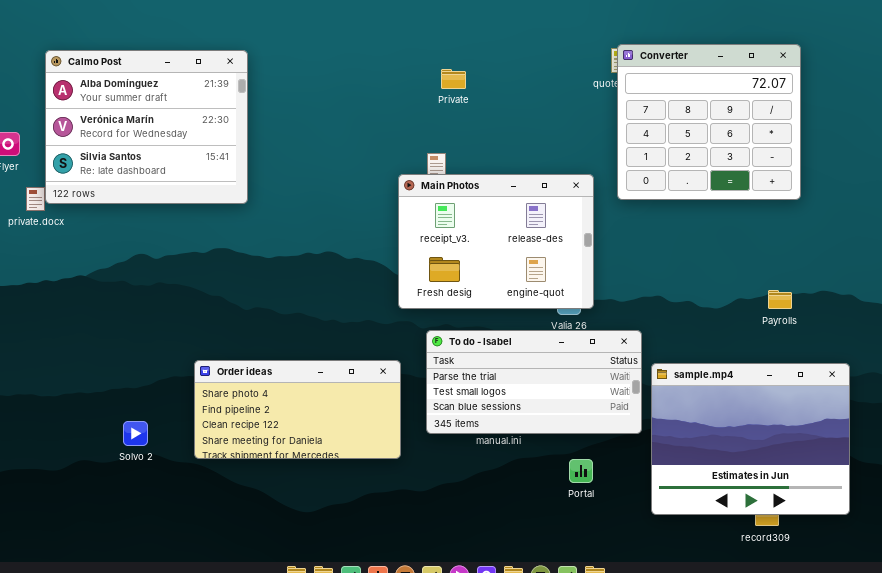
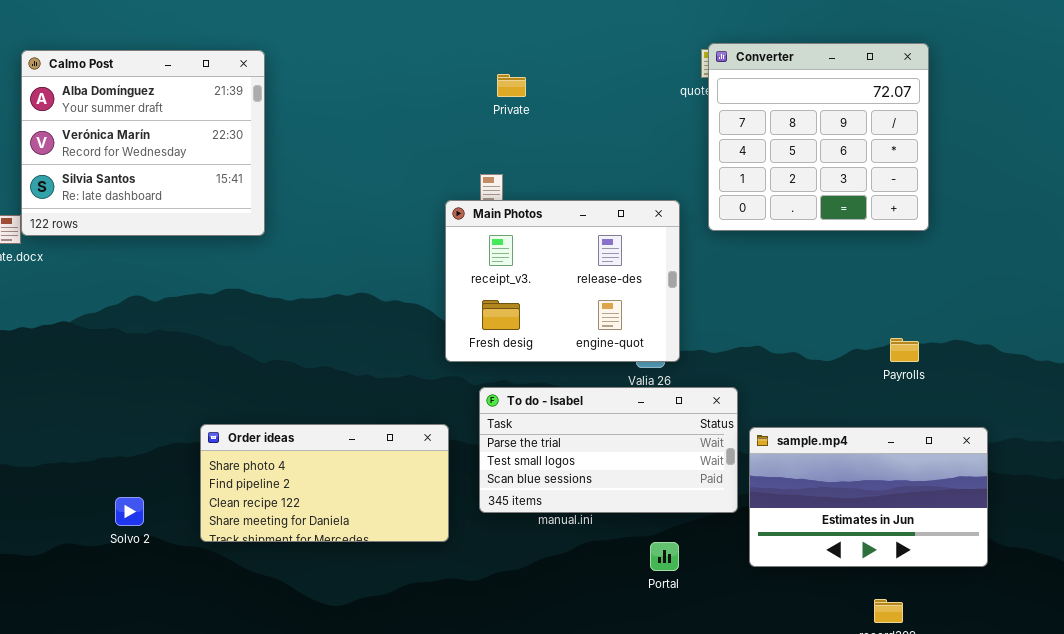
sample.mp4: [651,363,850,515] -> [749,427,988,567], resized

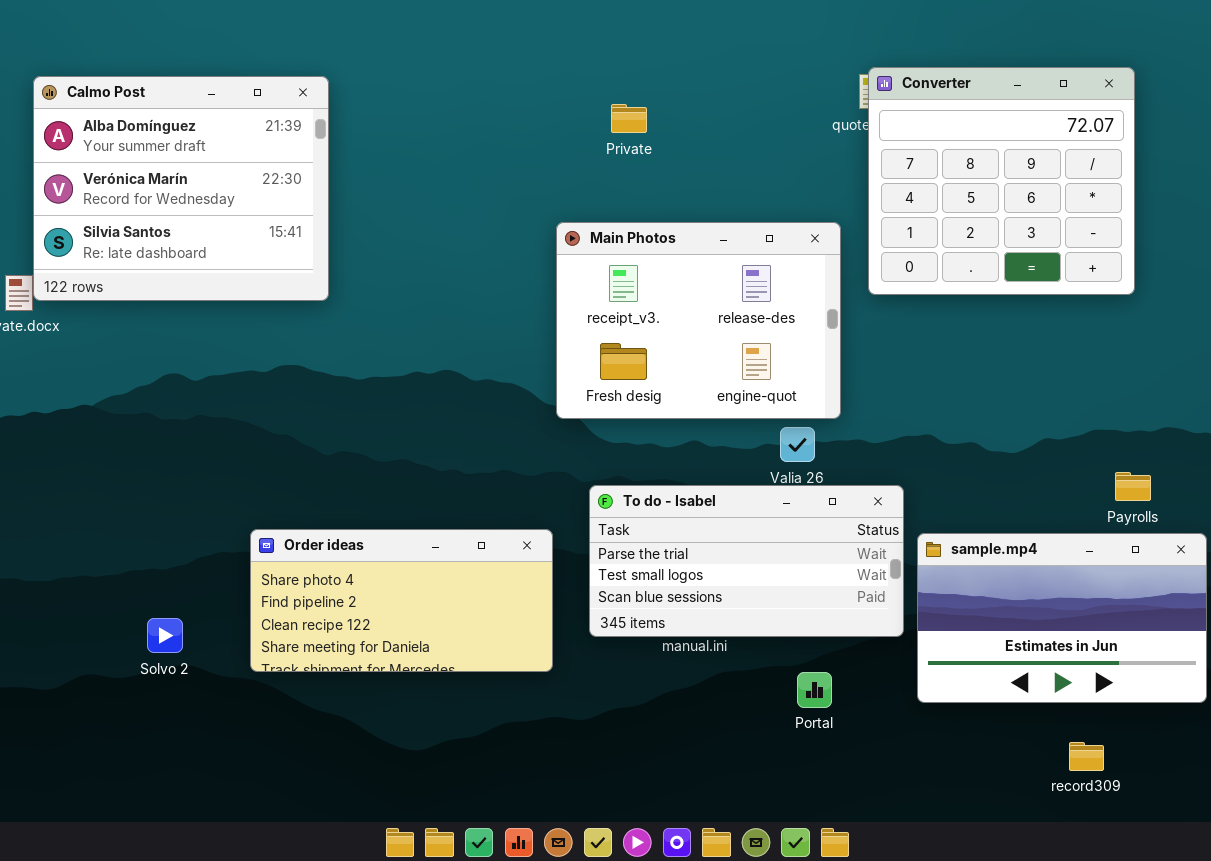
Main Photos: [445,200,680,362] -> [556,222,841,419], moved
Payrolls: [890,338,919,362] -> [1115,472,1151,501], moved

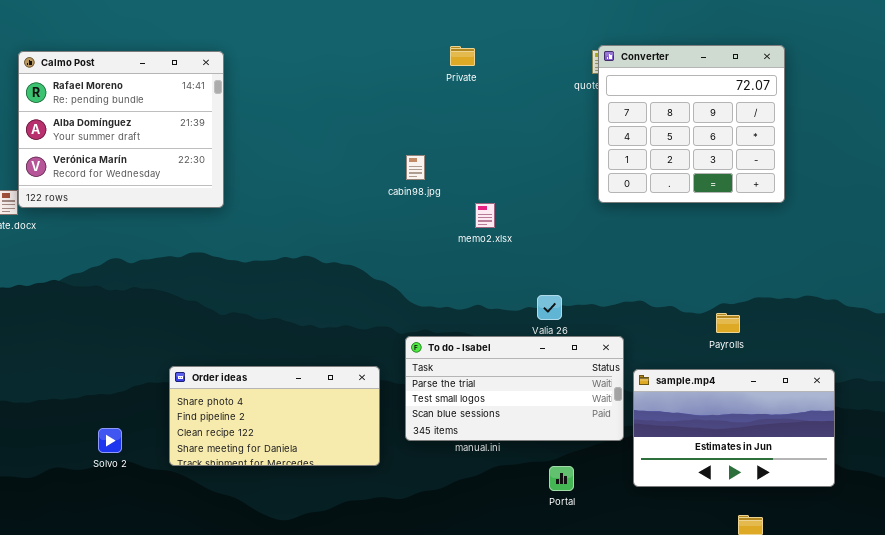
Calmo Post: [33,76,329,301] -> [18,51,224,208], scrolled up 1 row
Private: [611,104,647,133] -> [450,46,475,66], moved
Main Photos: [556,222,841,419] -> none, closed
Payrolls: [1115,472,1151,501] -> [716,313,740,333], moved

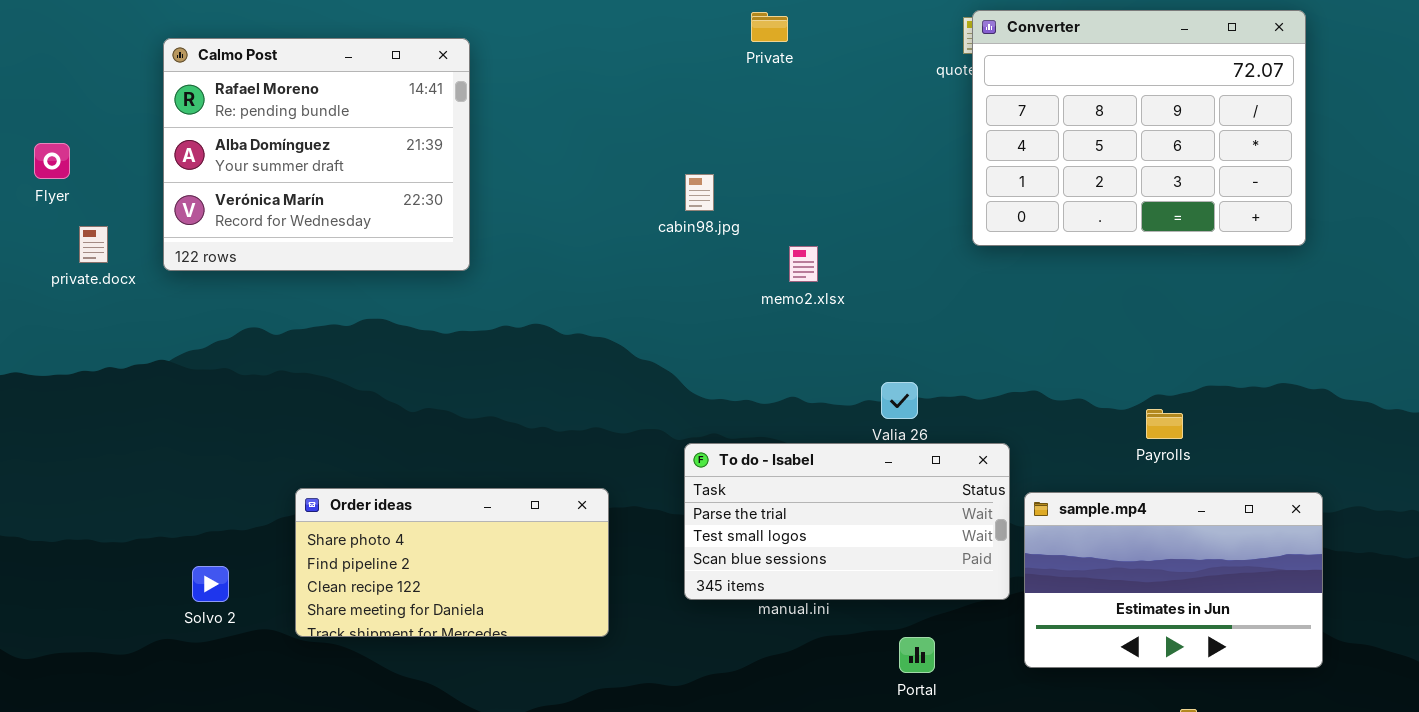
Converter: [598,45,785,203] -> [972,10,1306,246], resized
Calmo Post: [18,51,224,208] -> [163,38,470,271], moved
Order ideas: [169,366,380,466] -> [295,488,609,637], moved
Solvo 2: [98,428,122,453] -> [192,566,229,602], moved

